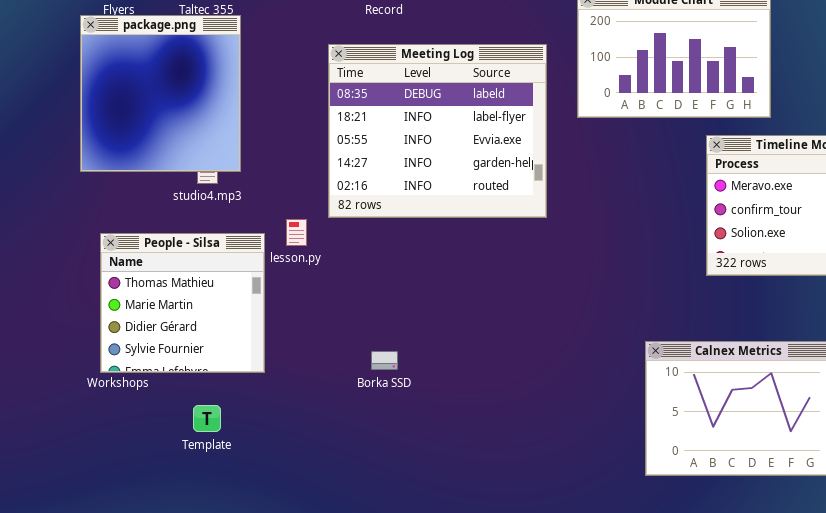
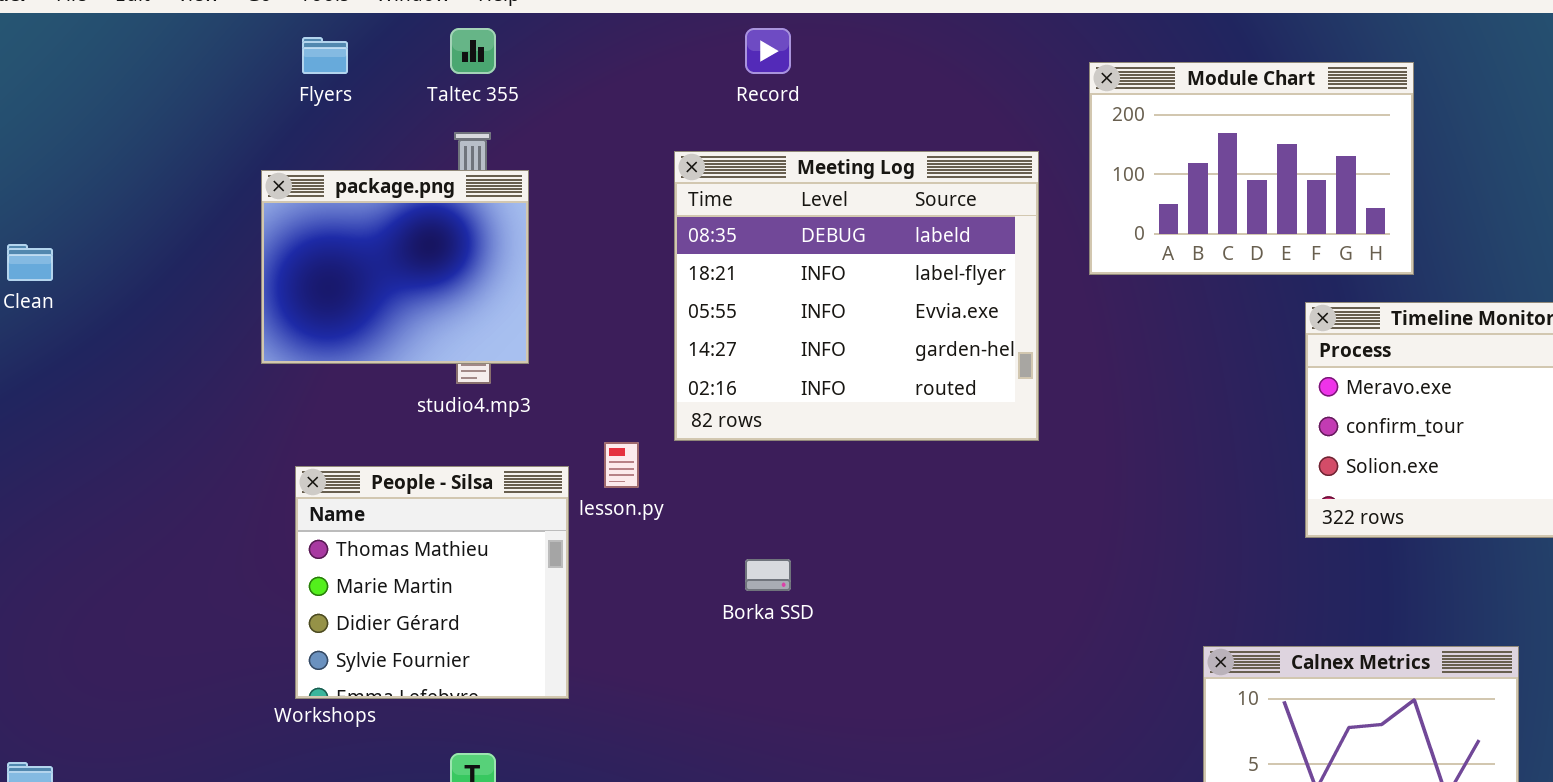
package.png: [80,15,241,172] -> [261,170,529,364], resized
Borka SSD: [371,351,398,370] -> [745,559,791,591], moved

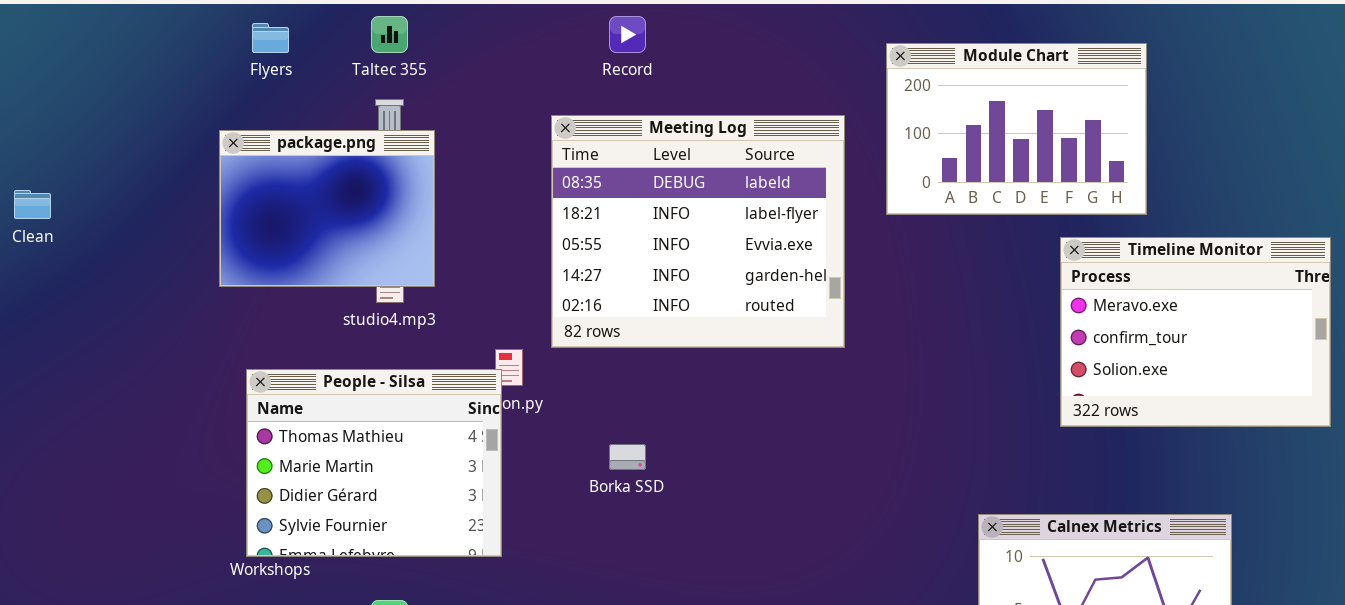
People - Silsa: [295,466,569,699] -> [246,369,502,557], resized

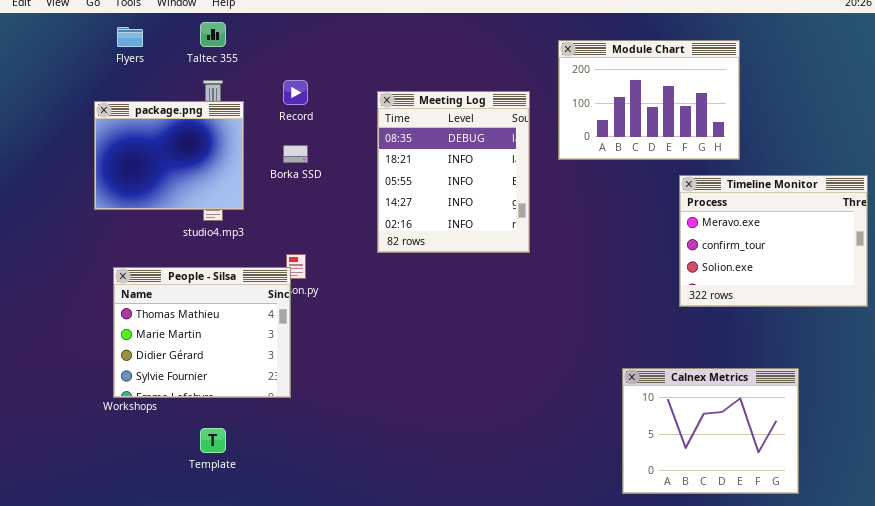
Record: [609,16,646,53] -> [283,80,308,105], moved
Meeting Log: [551,115,845,348] -> [377,91,530,253], resized
Borka SSD: [609,444,646,470] -> [283,145,308,163], moved

